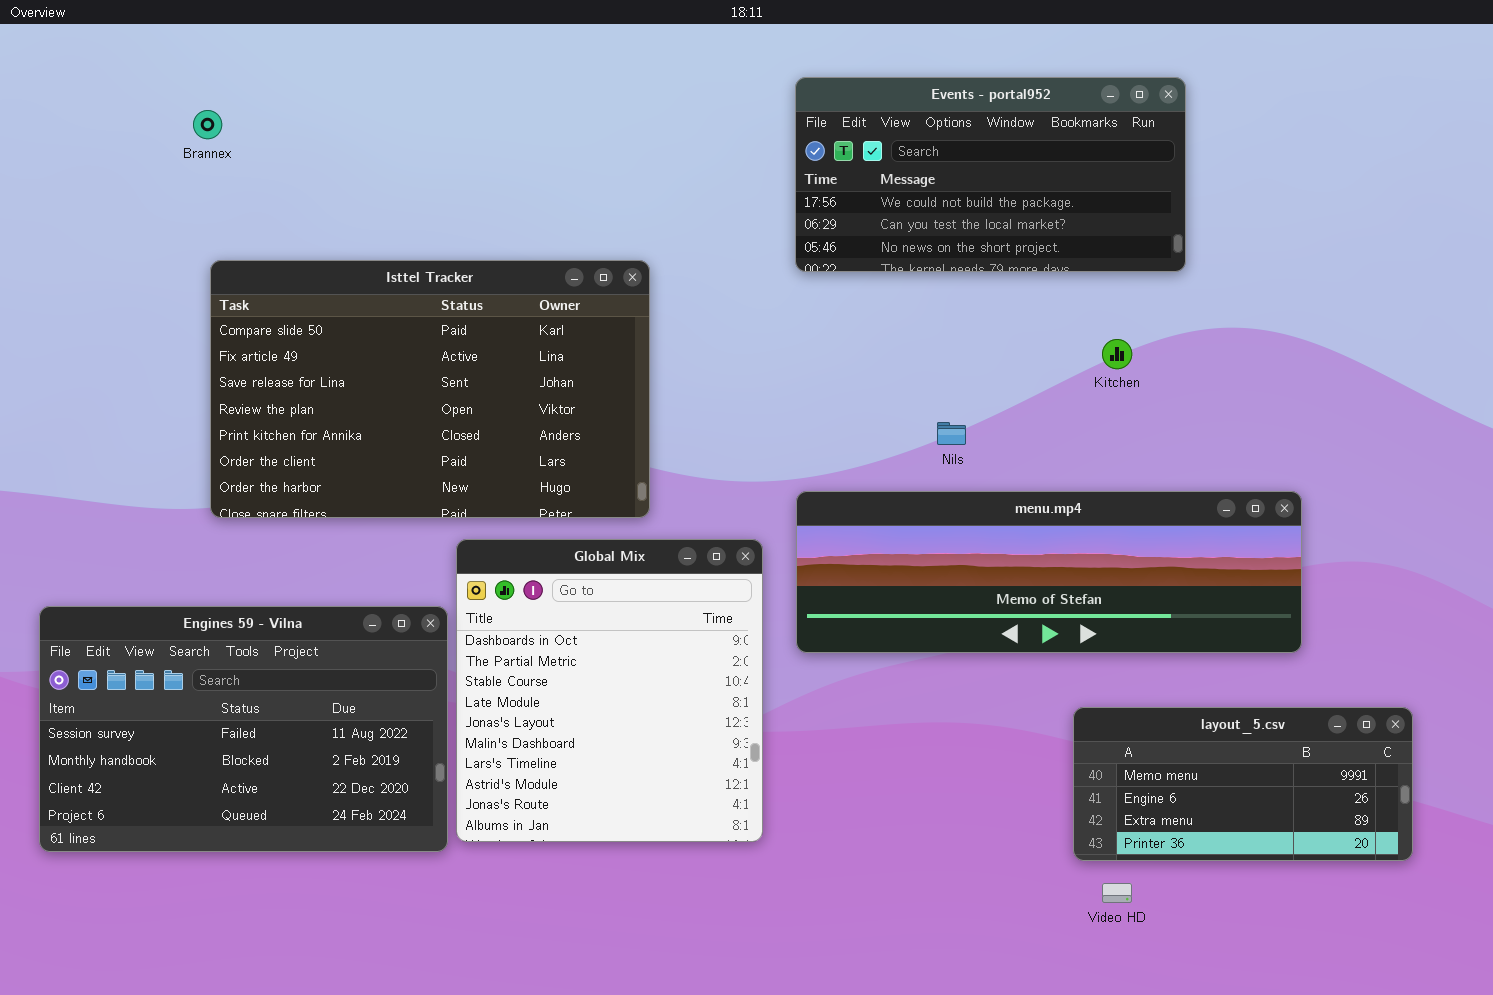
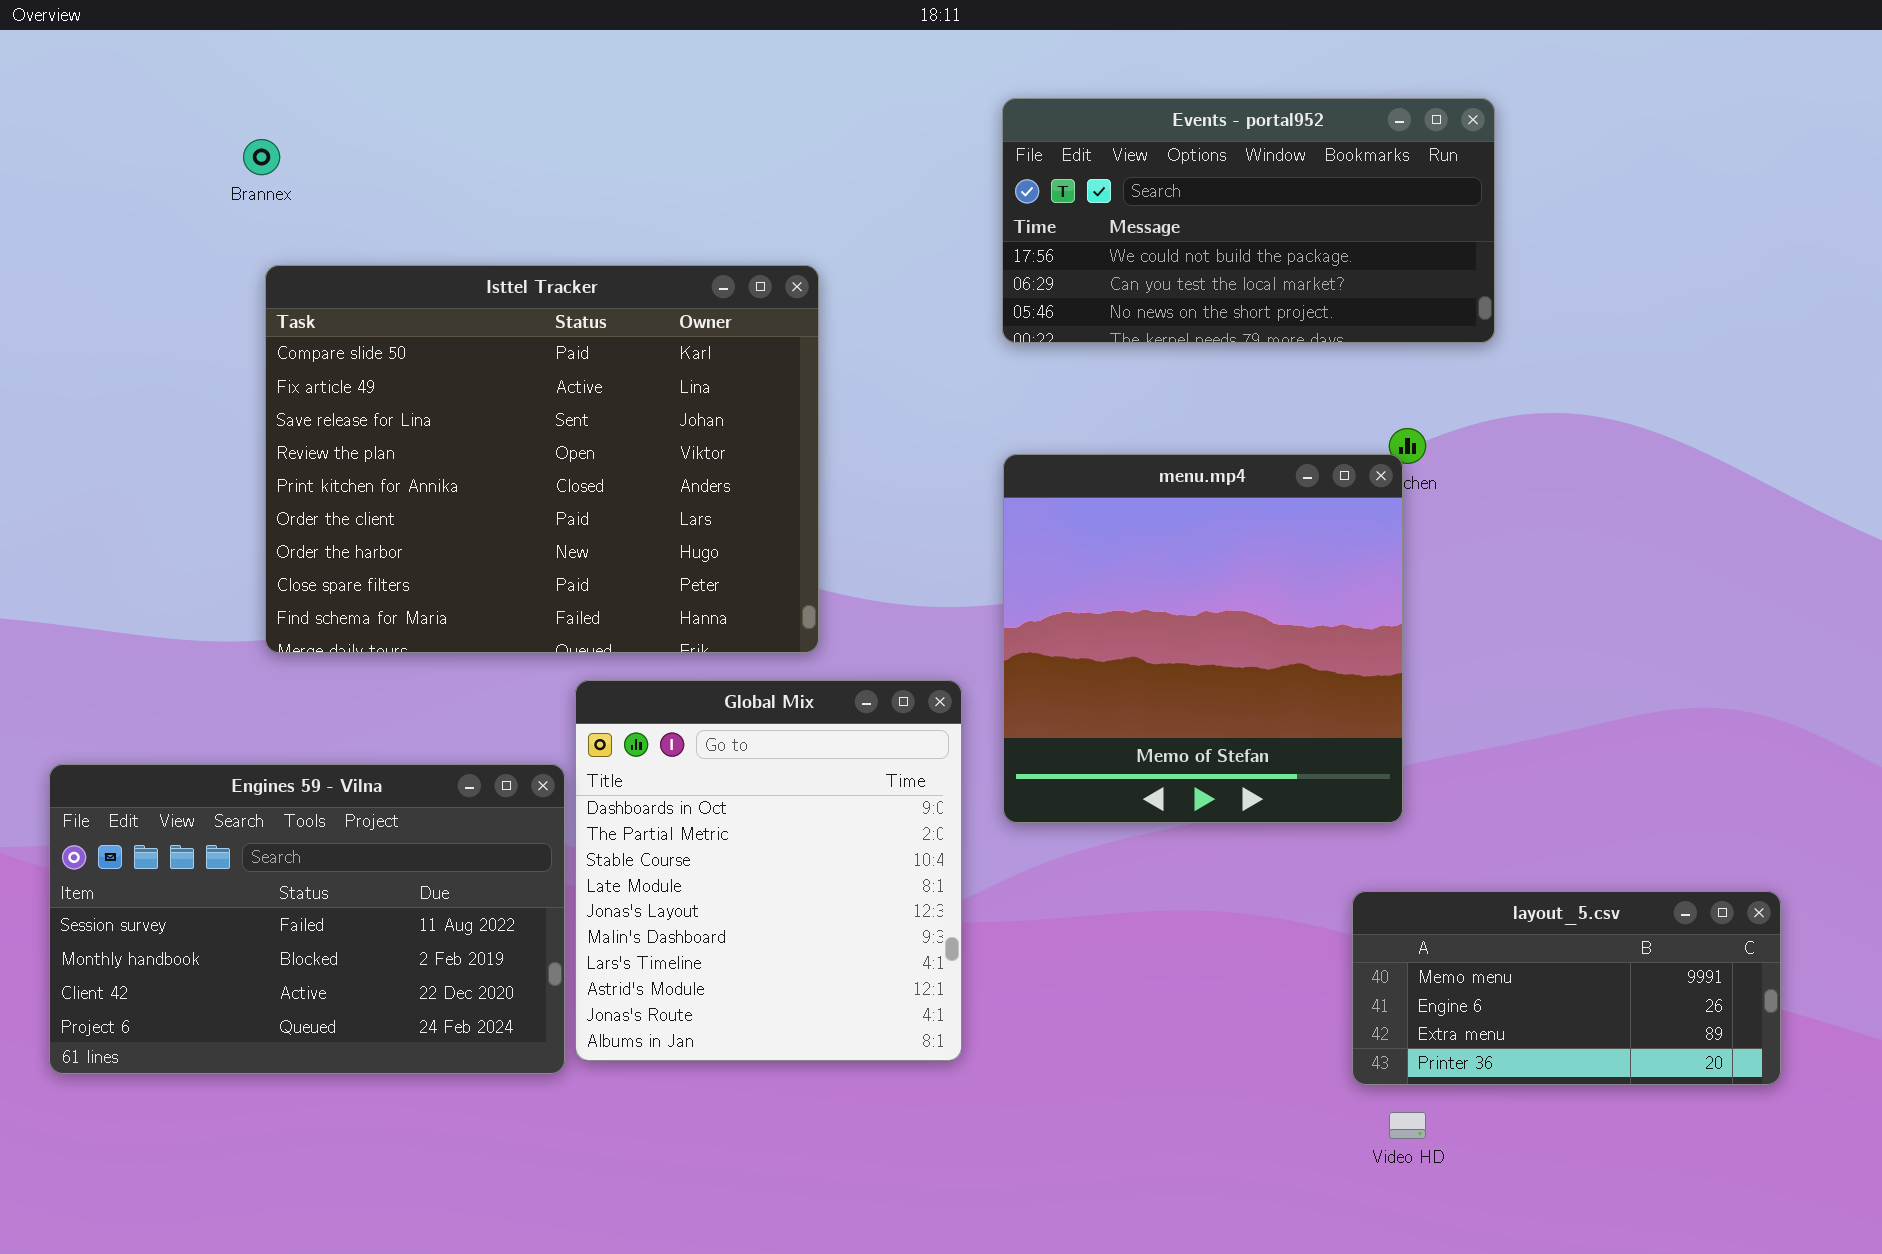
Isttel Tracker: [210,260,650,518] -> [265,265,819,653], resized
menu.mp4: [796,491,1302,653] -> [1003,454,1403,823], resized

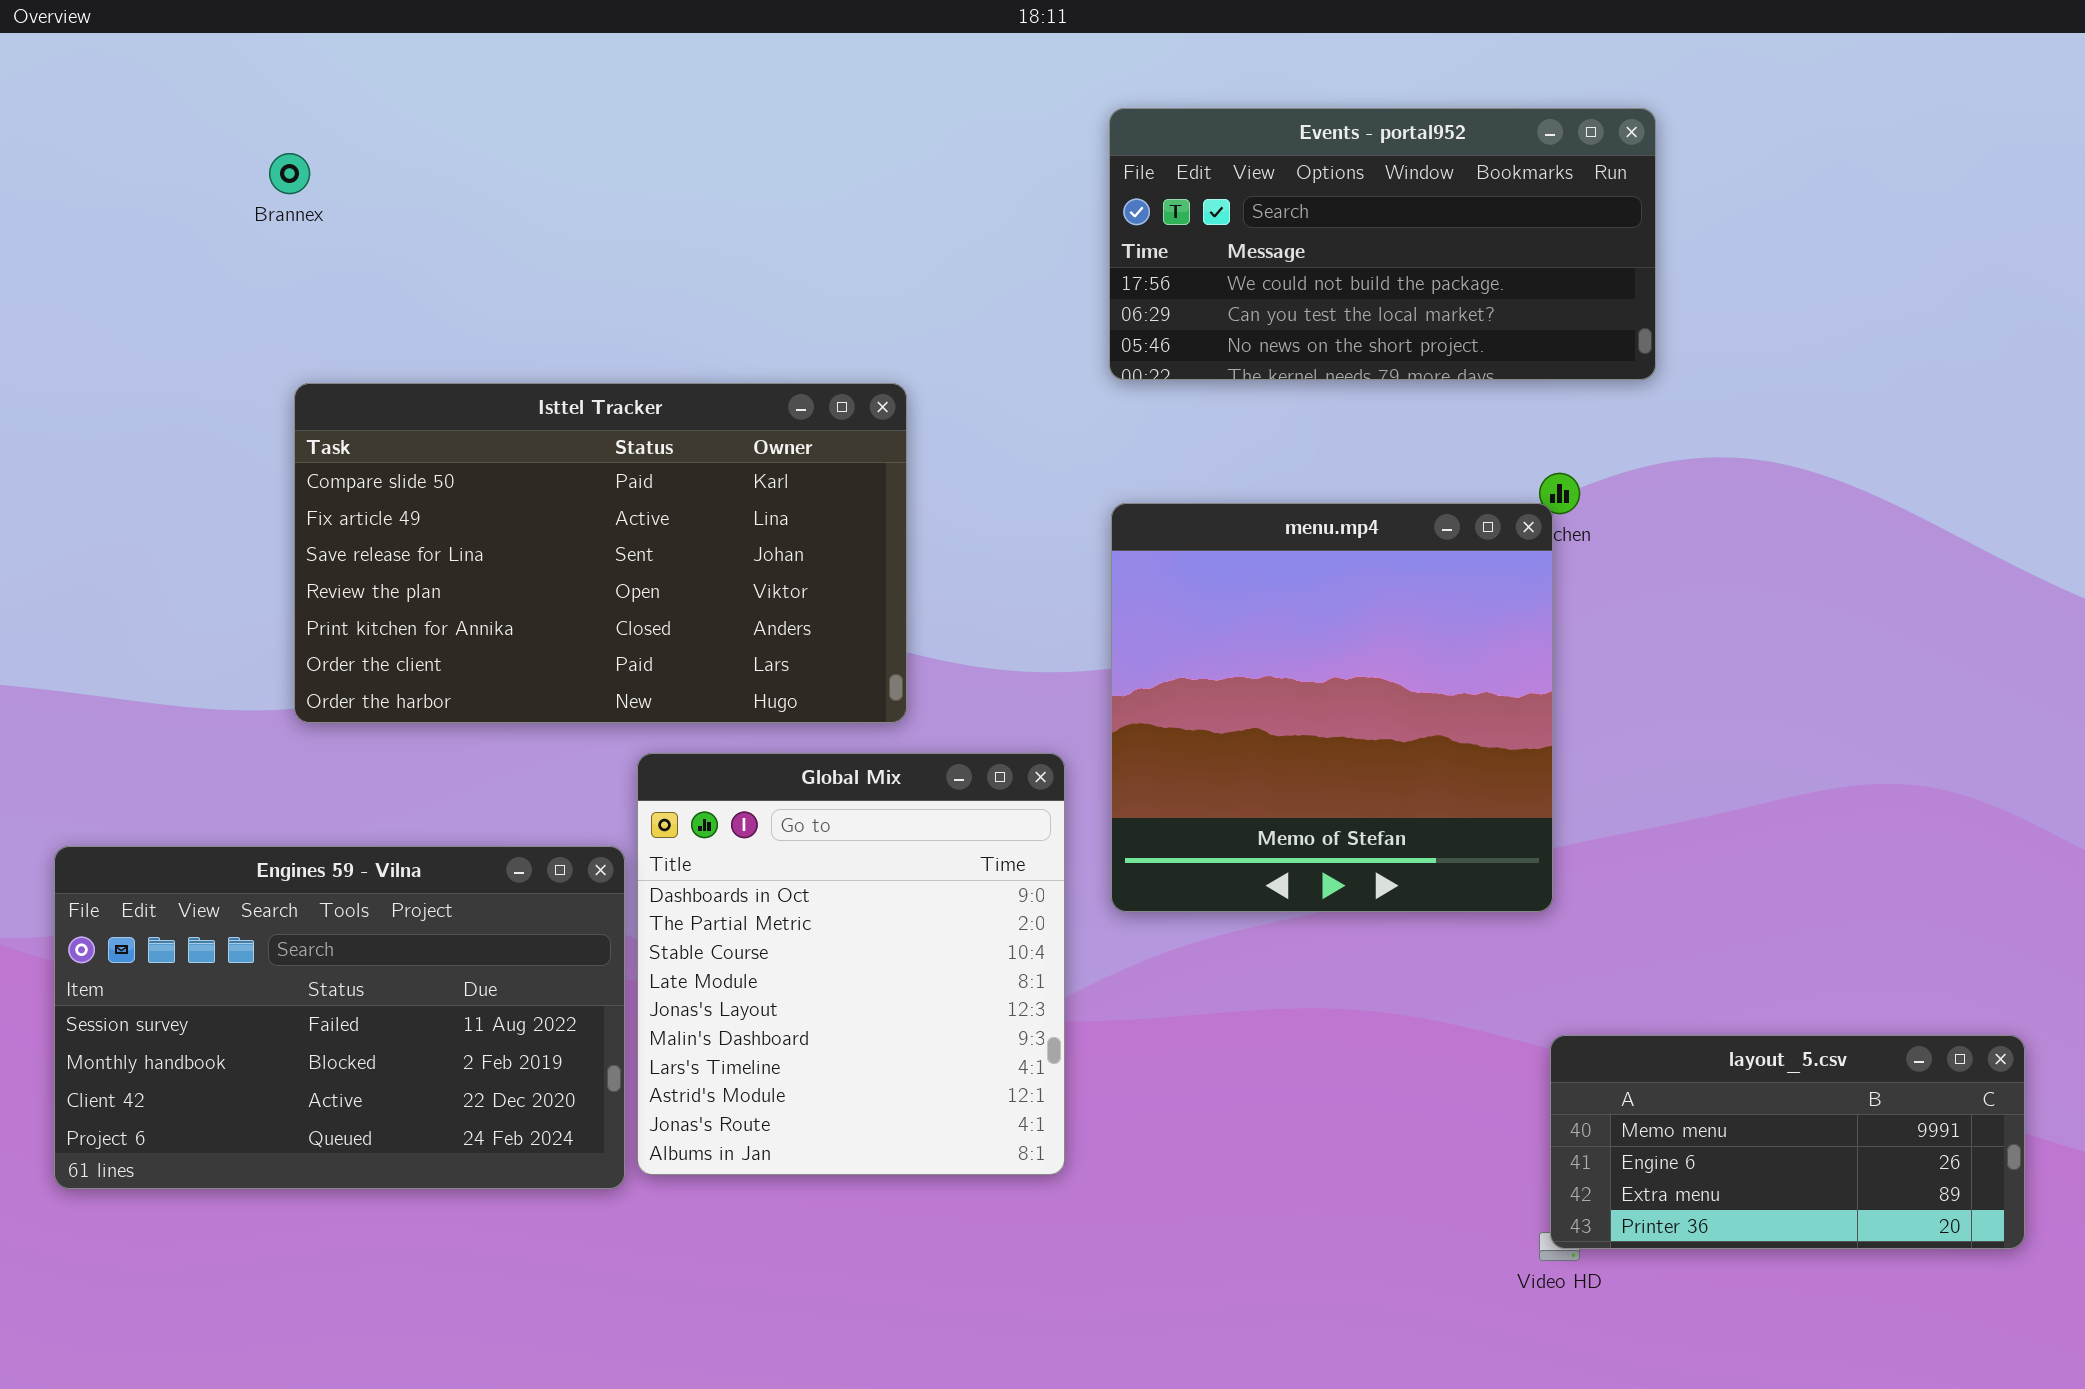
Isttel Tracker: [265,265,819,653] -> [294,383,907,723], resized
layout_5.csv: [1352,891,1781,1085] -> [1550,1035,2025,1249], moved

